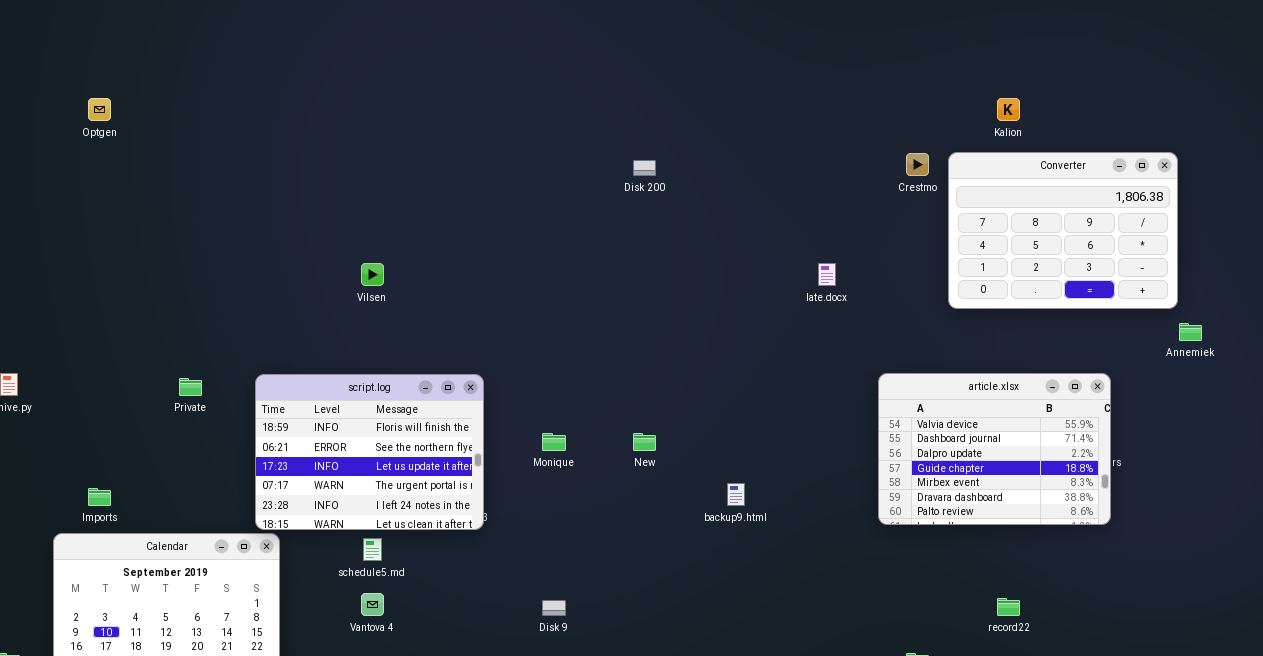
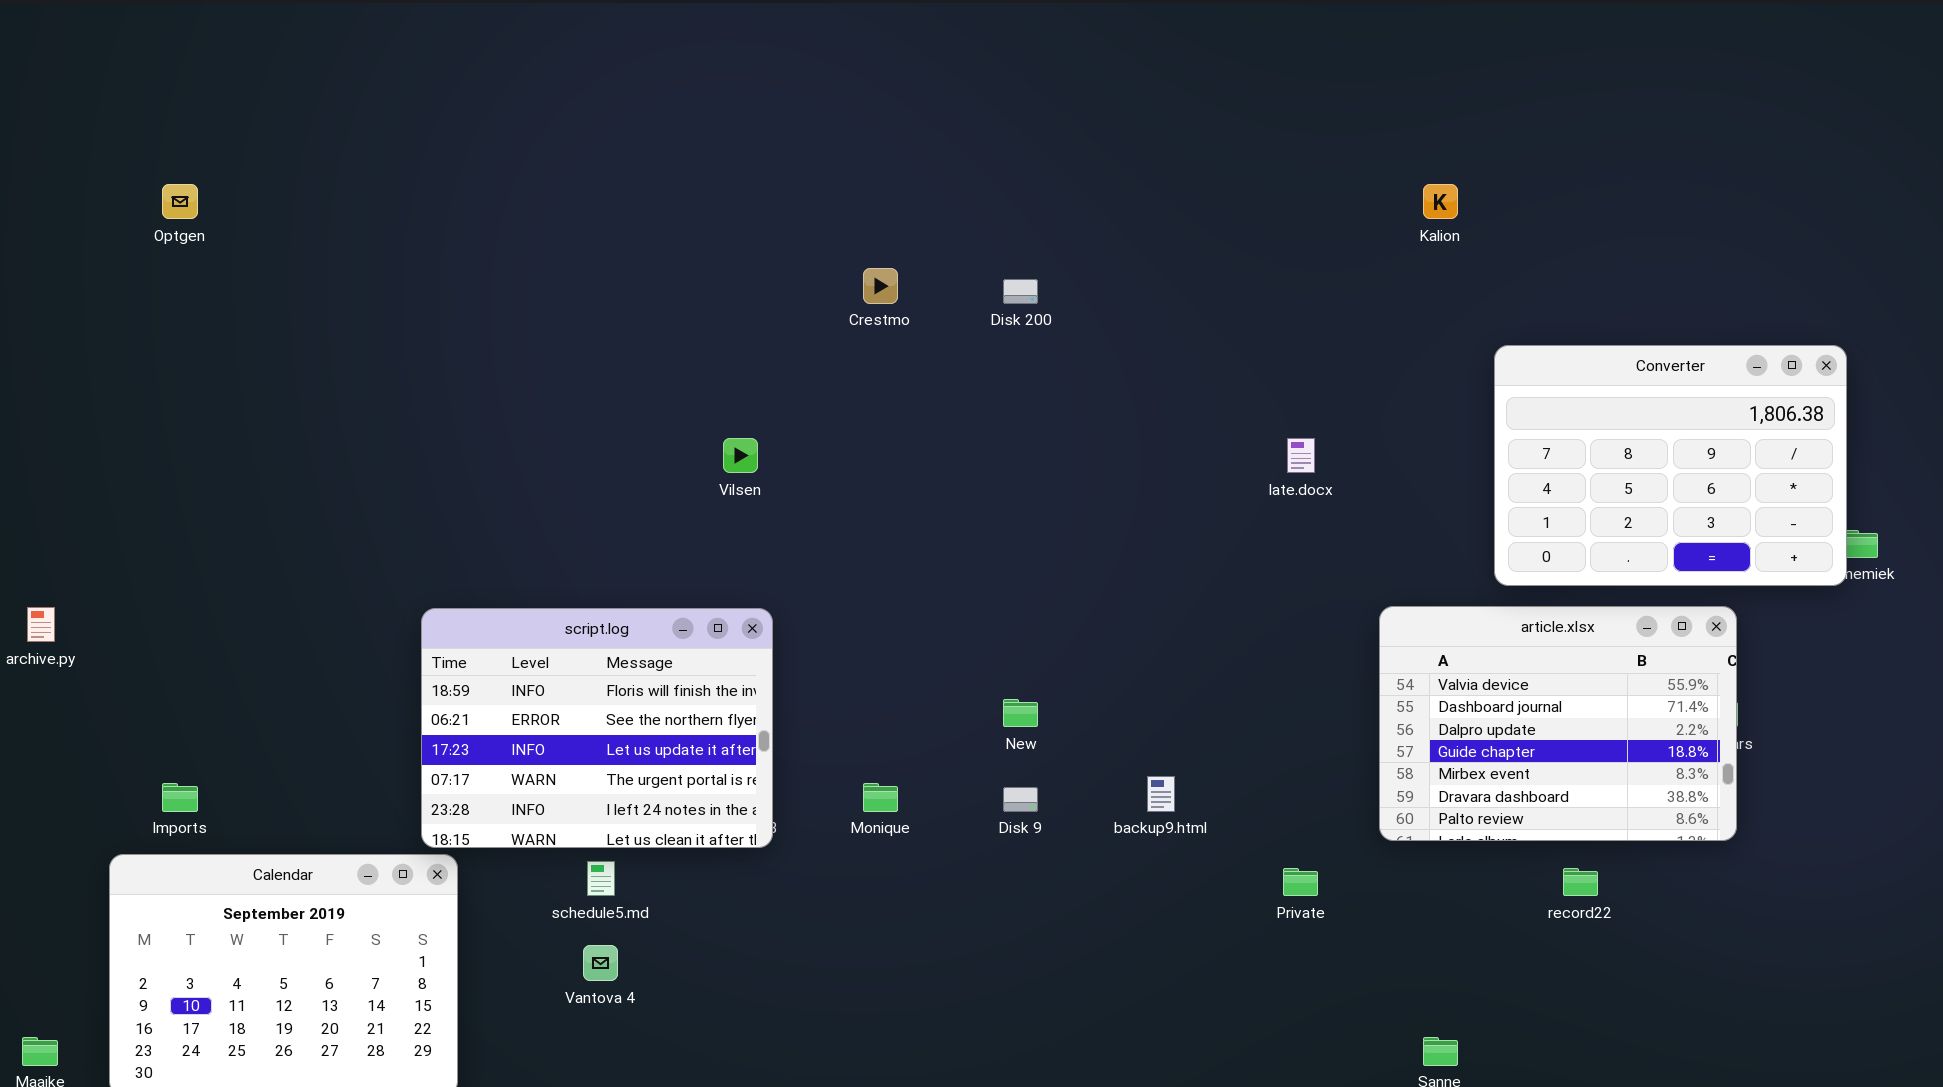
Kalion: [997,98,1020,121] -> [1423,184,1458,219], moved
Converter: [948,152,1178,309] -> [1494,345,1847,586], moved
Crestmo: [906,153,929,176] -> [863,268,898,304], moved
Vilsen: [361,263,384,286] -> [723,438,758,473], moved
Private: [179,378,202,396] -> [1283,868,1318,896], moved
Monique: [542,433,566,451] -> [863,783,898,812], moved
record22: [997,598,1020,616] -> [1563,868,1598,896], moved
Disk 9: [542,600,566,616] -> [1003,787,1038,812], moved

